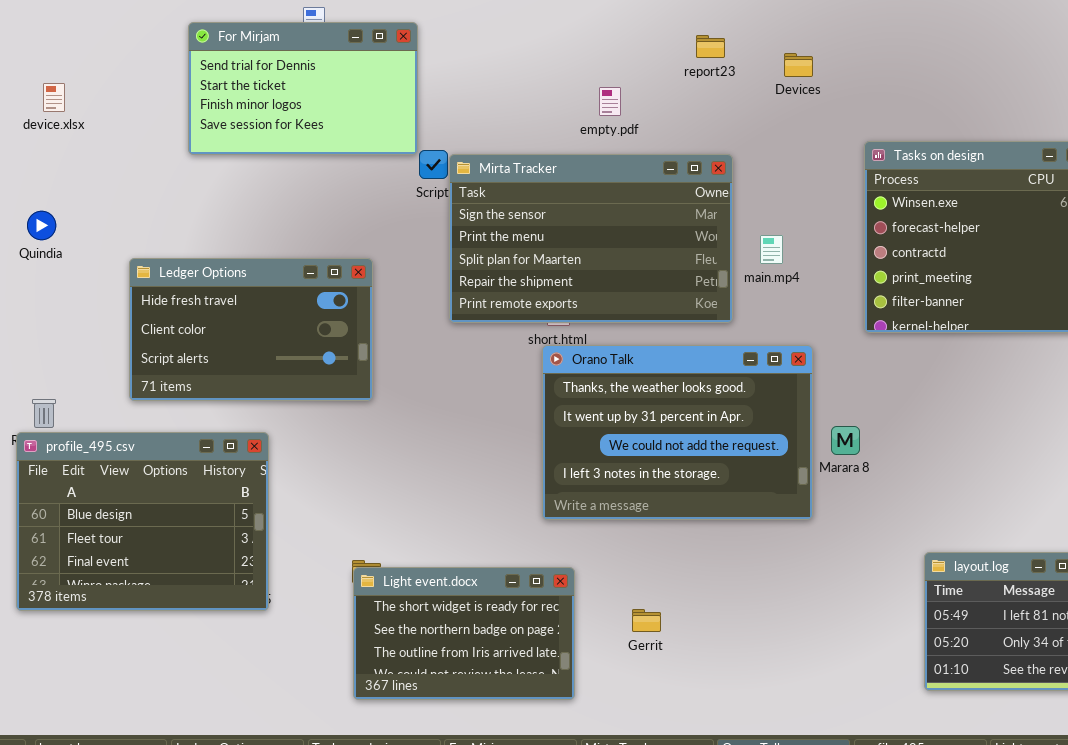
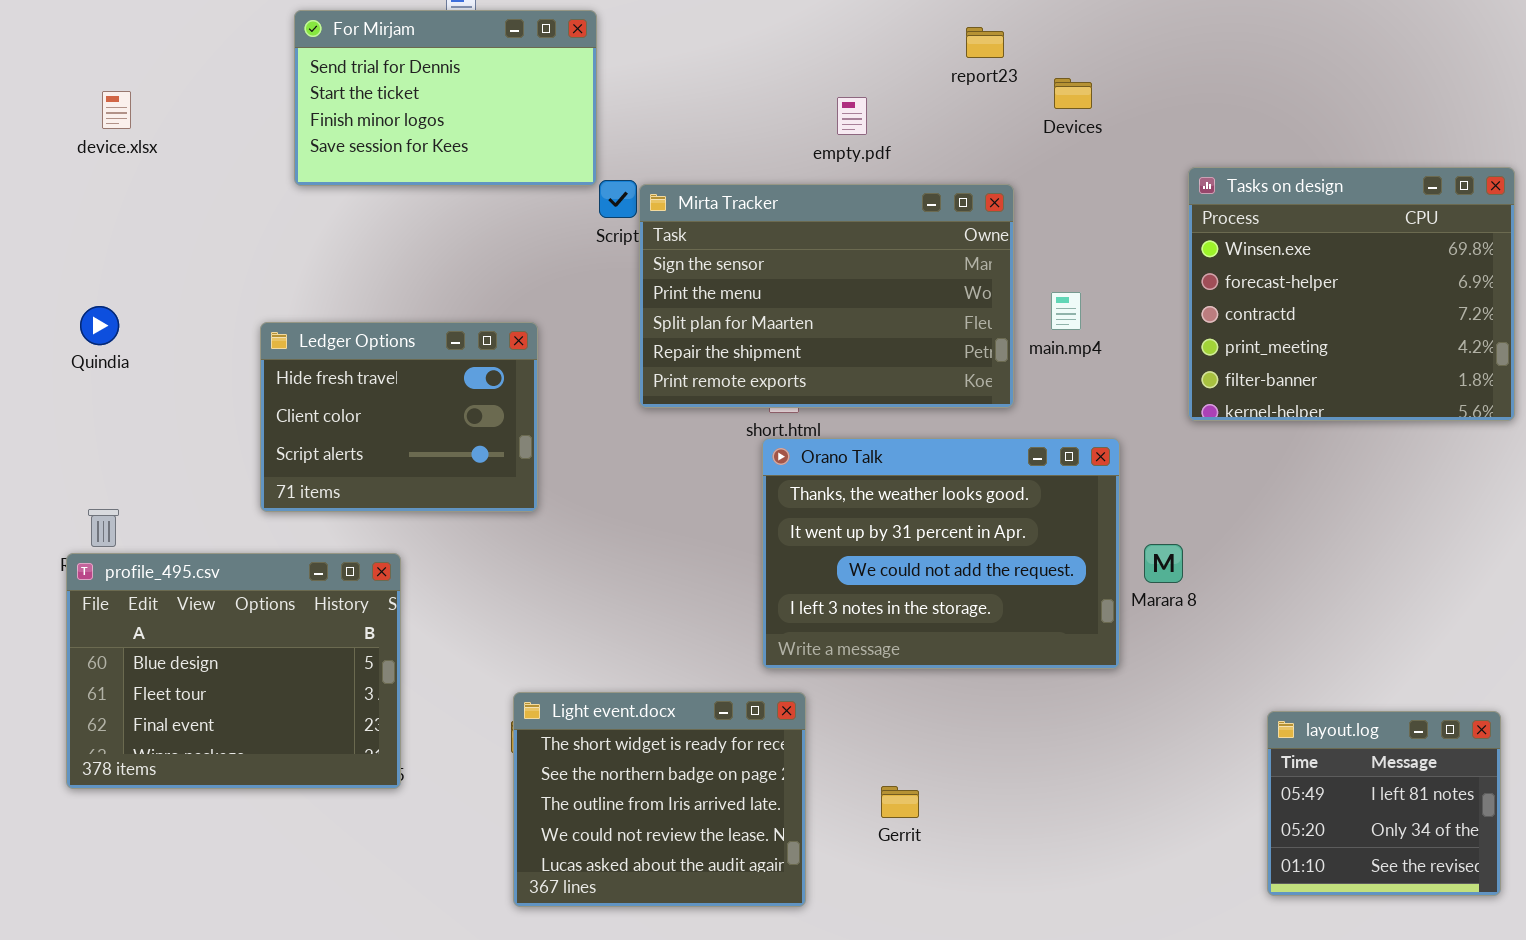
Devices: [784,53,813,77] -> [1054,78,1092,109], moved
Quindia: [27,211,56,240] -> [80,306,119,345], moved
Ledger Options: [129,258,373,401] -> [260,322,538,512], resized
Light event.docx: [353,567,575,700] -> [513,692,806,907], resized

